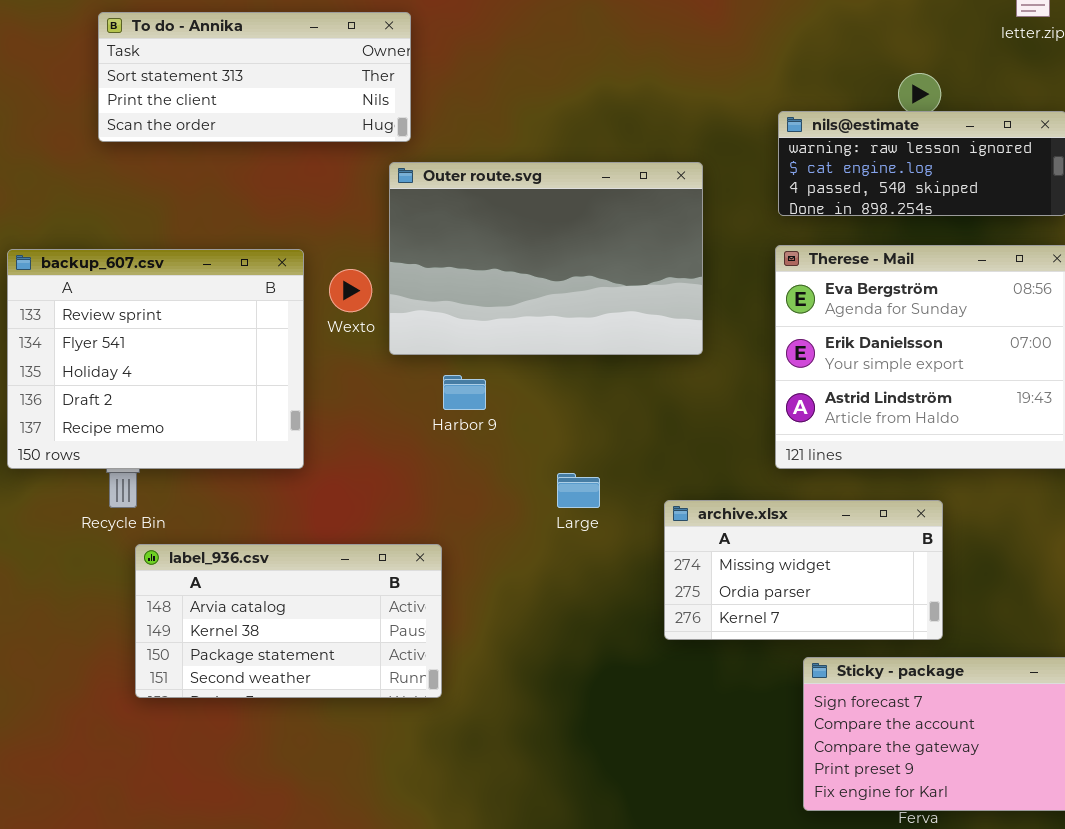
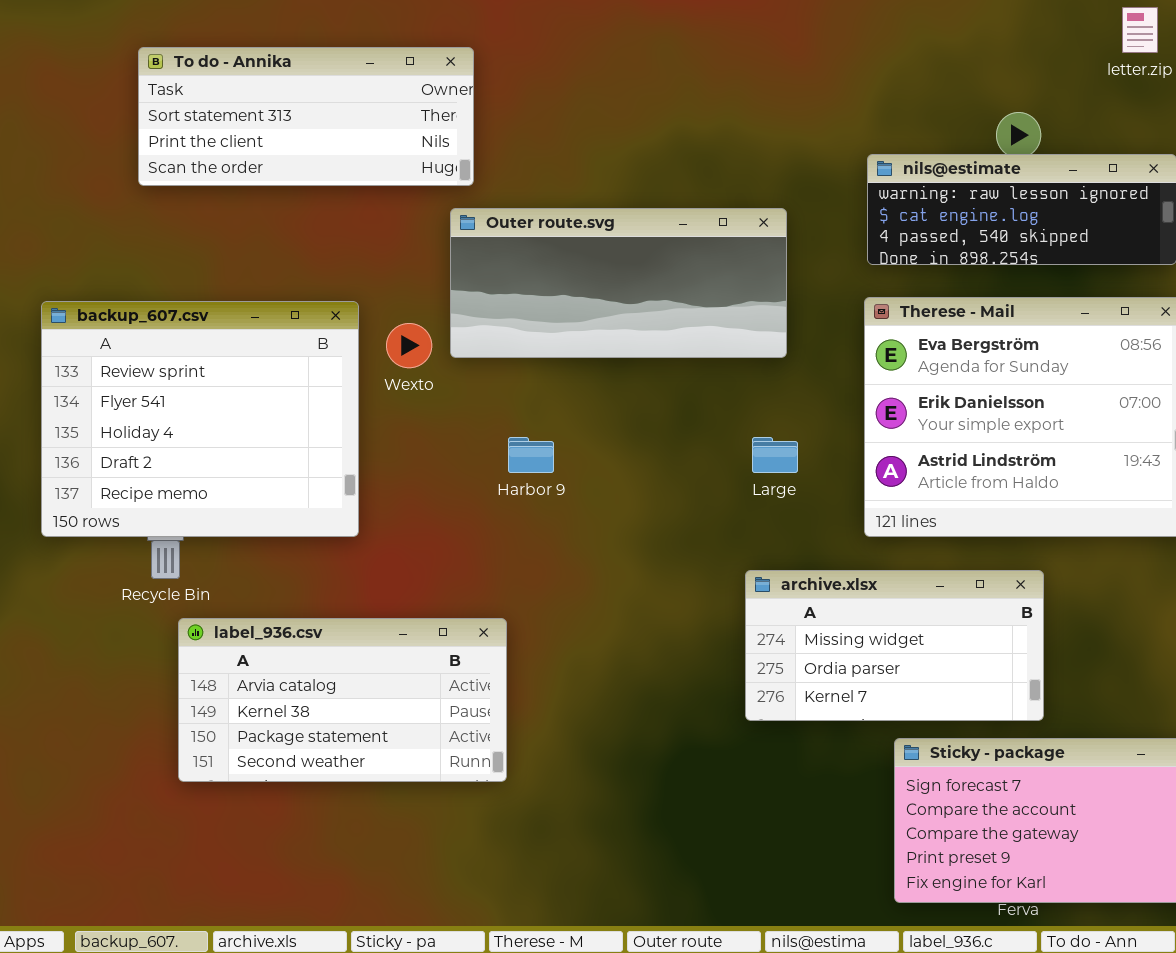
Outer route.svg: [389,162,703,355] -> [450,208,787,358], resized
Large: [557,473,600,508] -> [752,437,798,473], moved

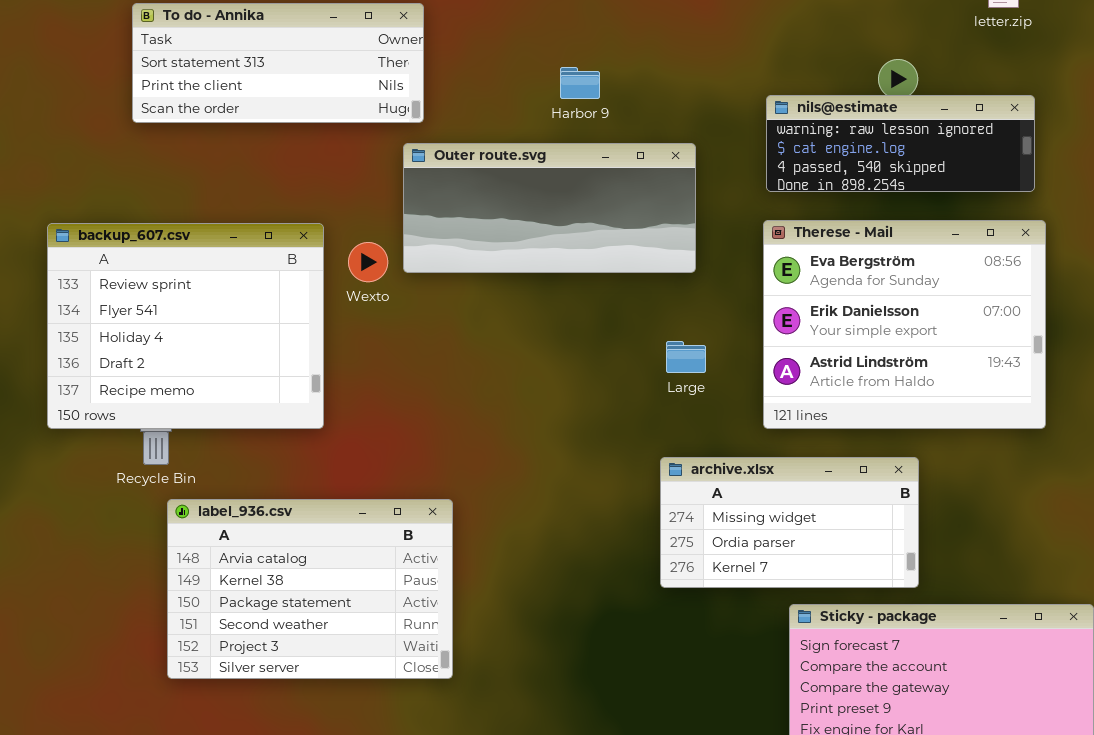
Harbor 9: [508,437,554,473] -> [560,67,600,99], moved
label_936.csv: [178,618,507,782] -> [167,499,453,679], resized

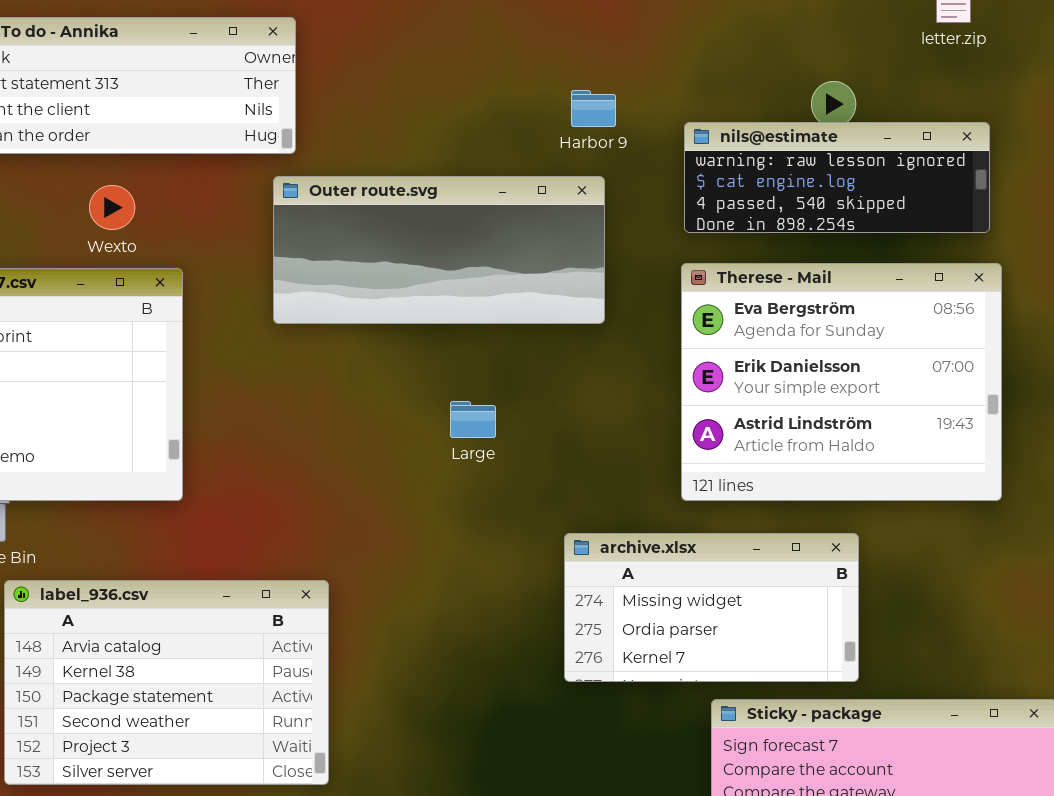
Harbor 9: [560,67,600,99] -> [571,90,616,127], moved
Wexto: [348,242,388,282] -> [89,185,135,230], moved
Large: [666,341,706,373] -> [450,401,496,438], moved

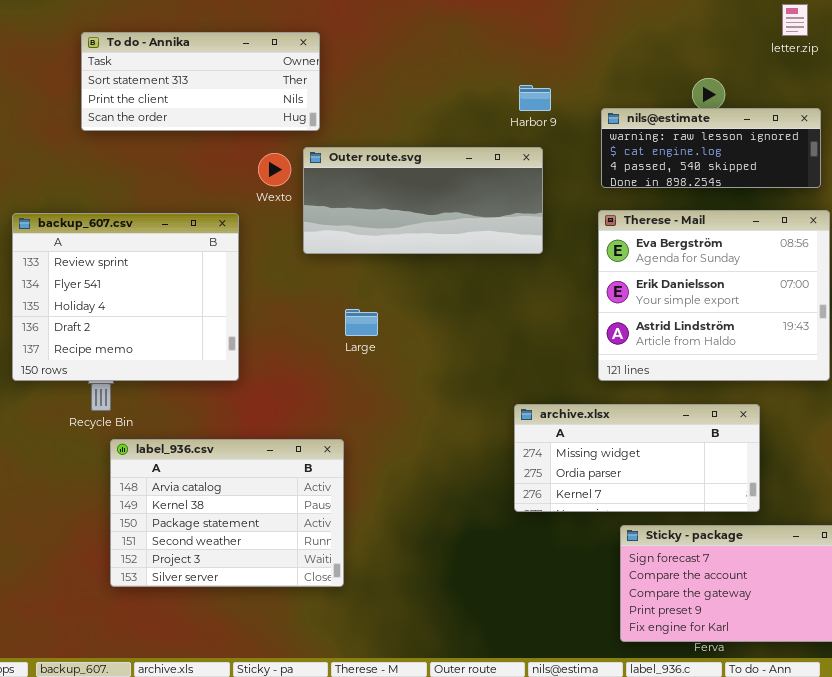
Wexto: [89,185,135,230] -> [258,153,291,186], moved
Large: [450,401,496,438] -> [345,309,378,336], moved
archive.xlsx: [564,533,859,682] -> [514,404,760,512], resized

